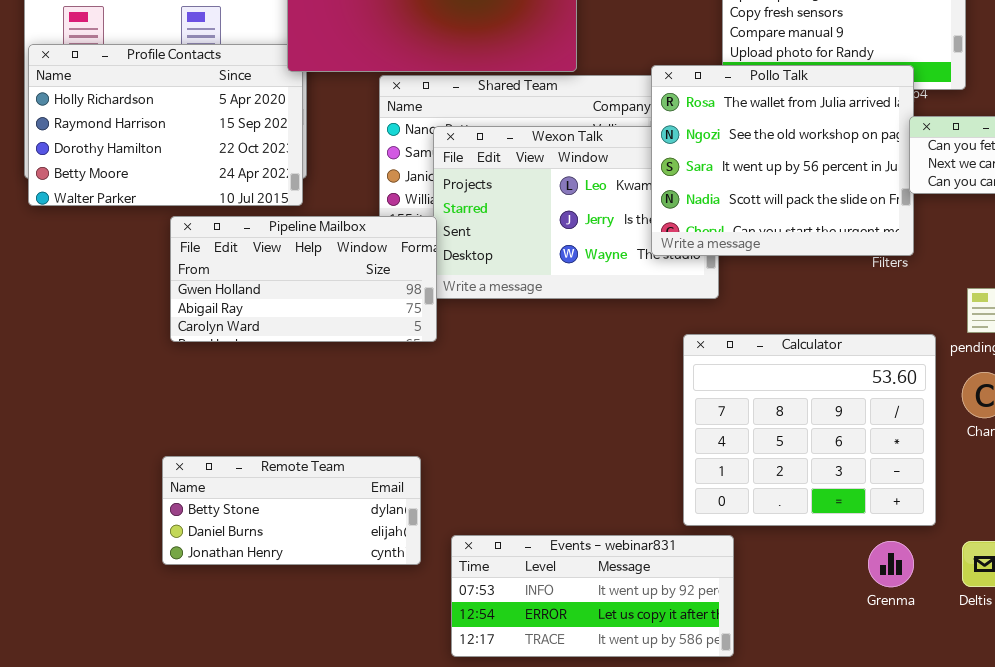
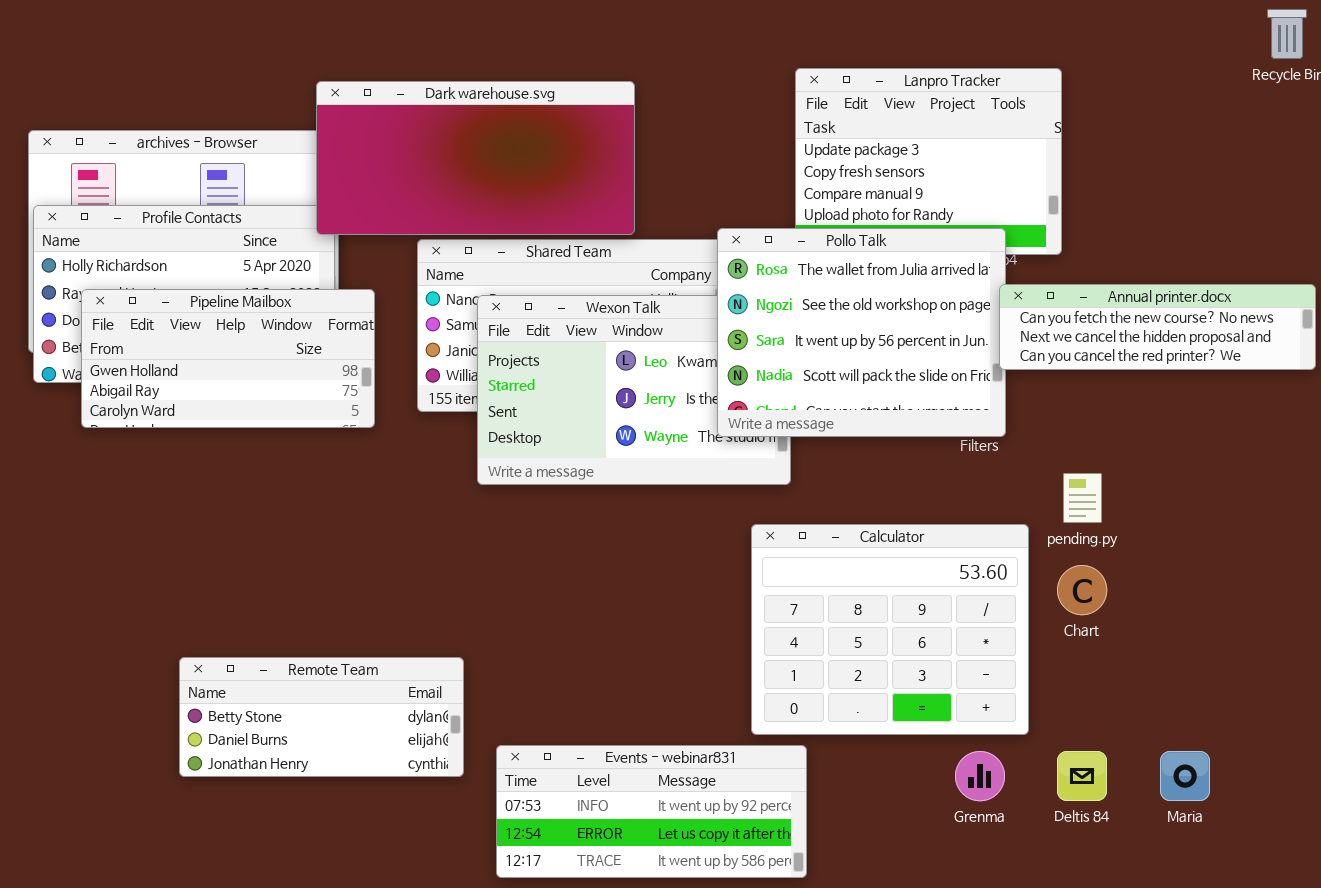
Pipeline Mailbox: [170,216,437,342] -> [81,289,375,428], moved

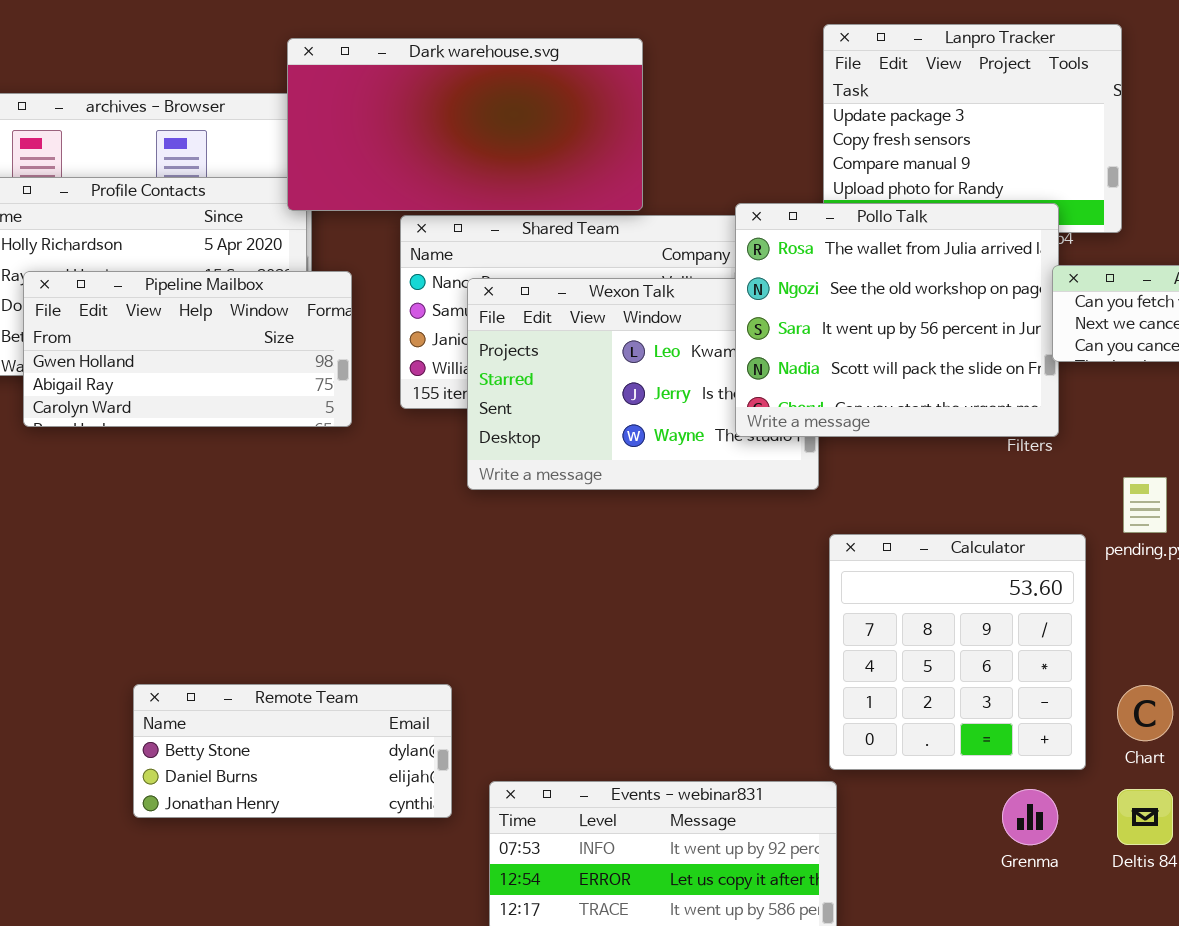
Calculator: [751,524,1029,735] -> [829,534,1086,770], resized
Chart: [1057,565,1107,615] -> [1117,685,1173,741], moved

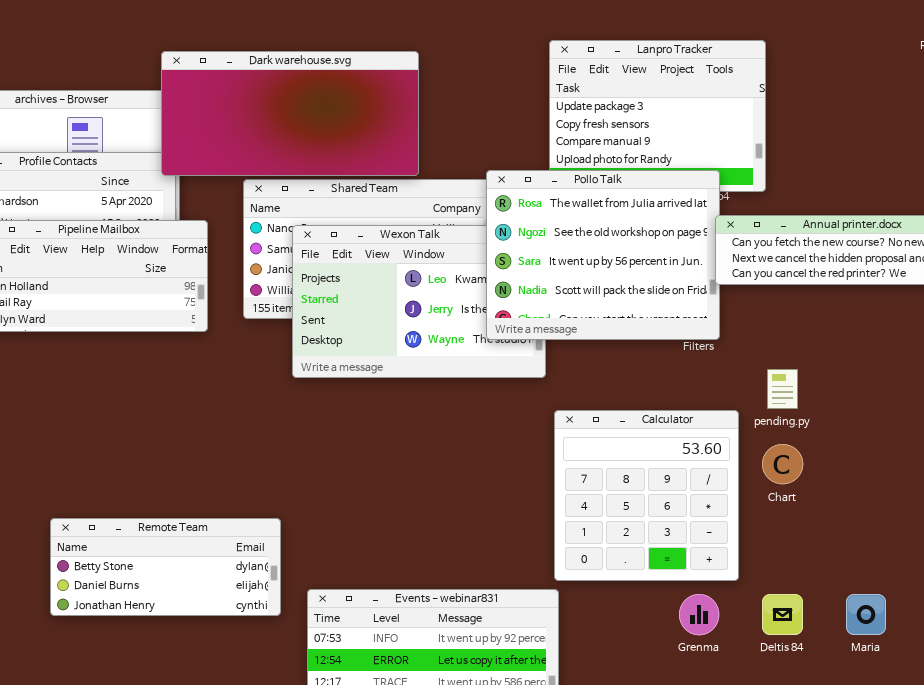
Chart: [1117,685,1173,741] -> [762,444,803,484], moved

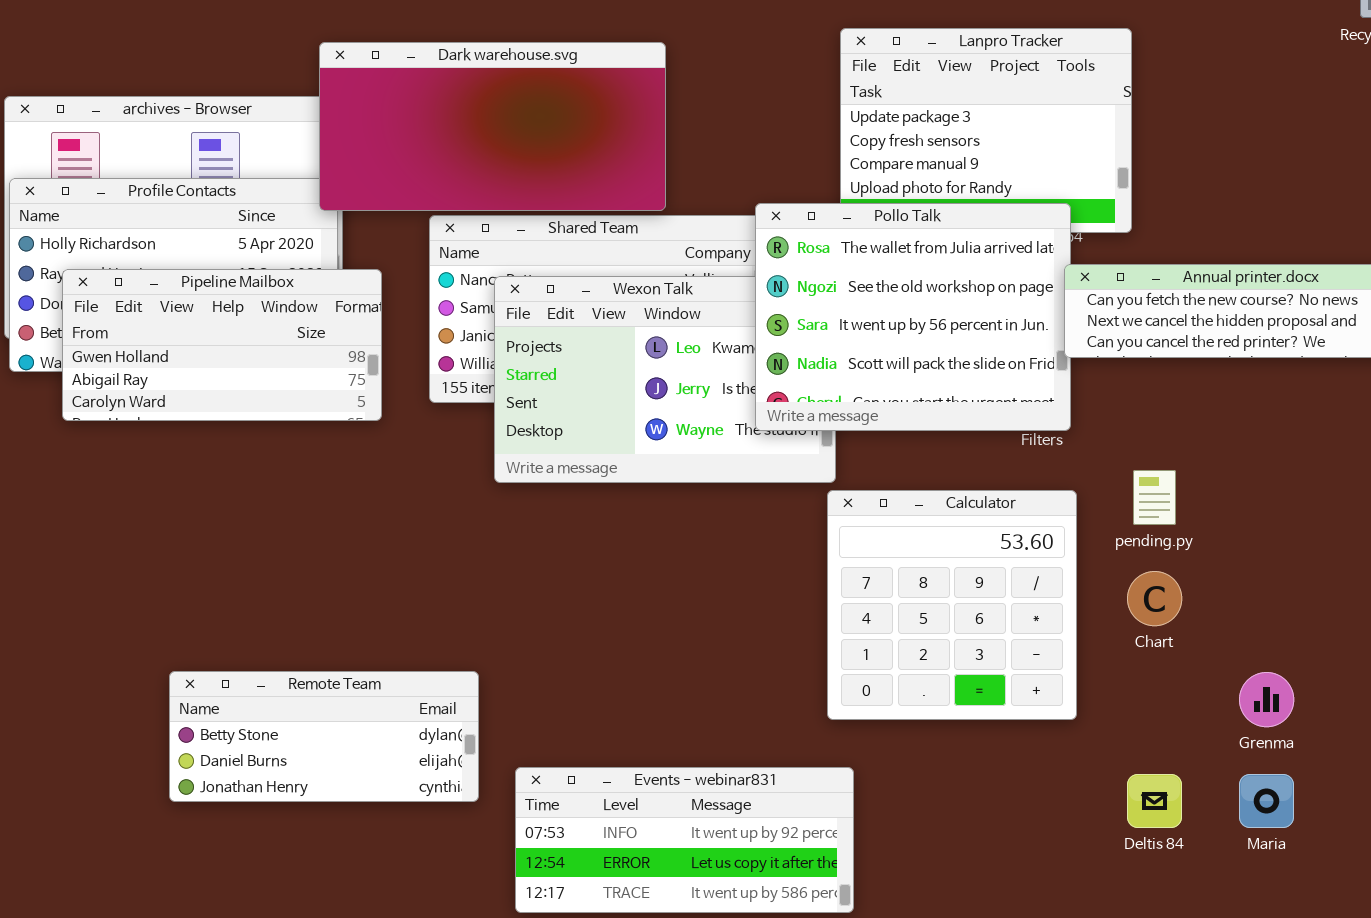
Calculator: [554,410,739,581] -> [827,490,1077,720], moved
Grenma: [679,594,719,635] -> [1239,672,1294,727], moved

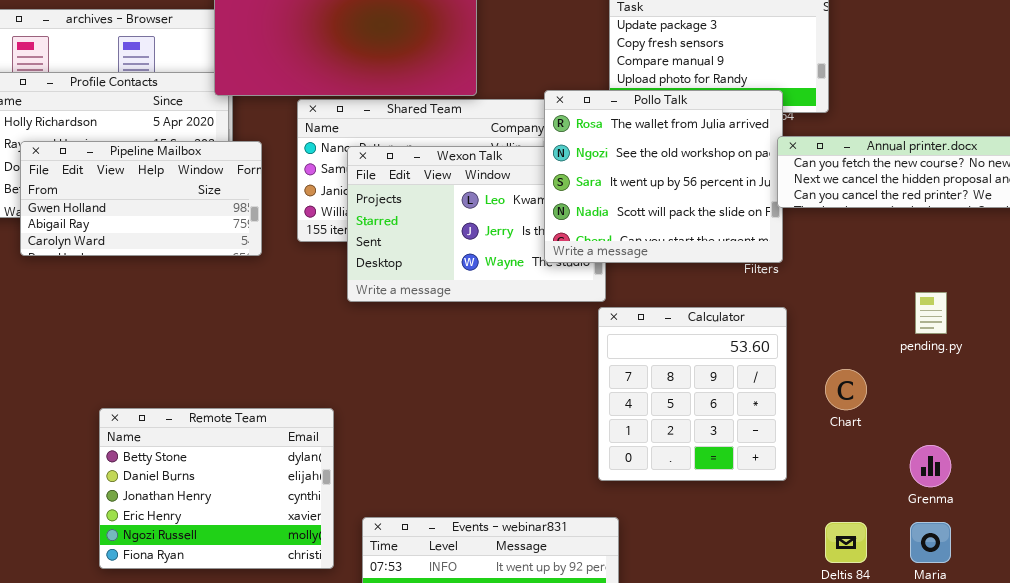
pending.py: [1133,470,1176,525] -> [915,292,947,334], moved
Remote Team: [169,671,479,802] -> [99,408,334,569], moved, resized

